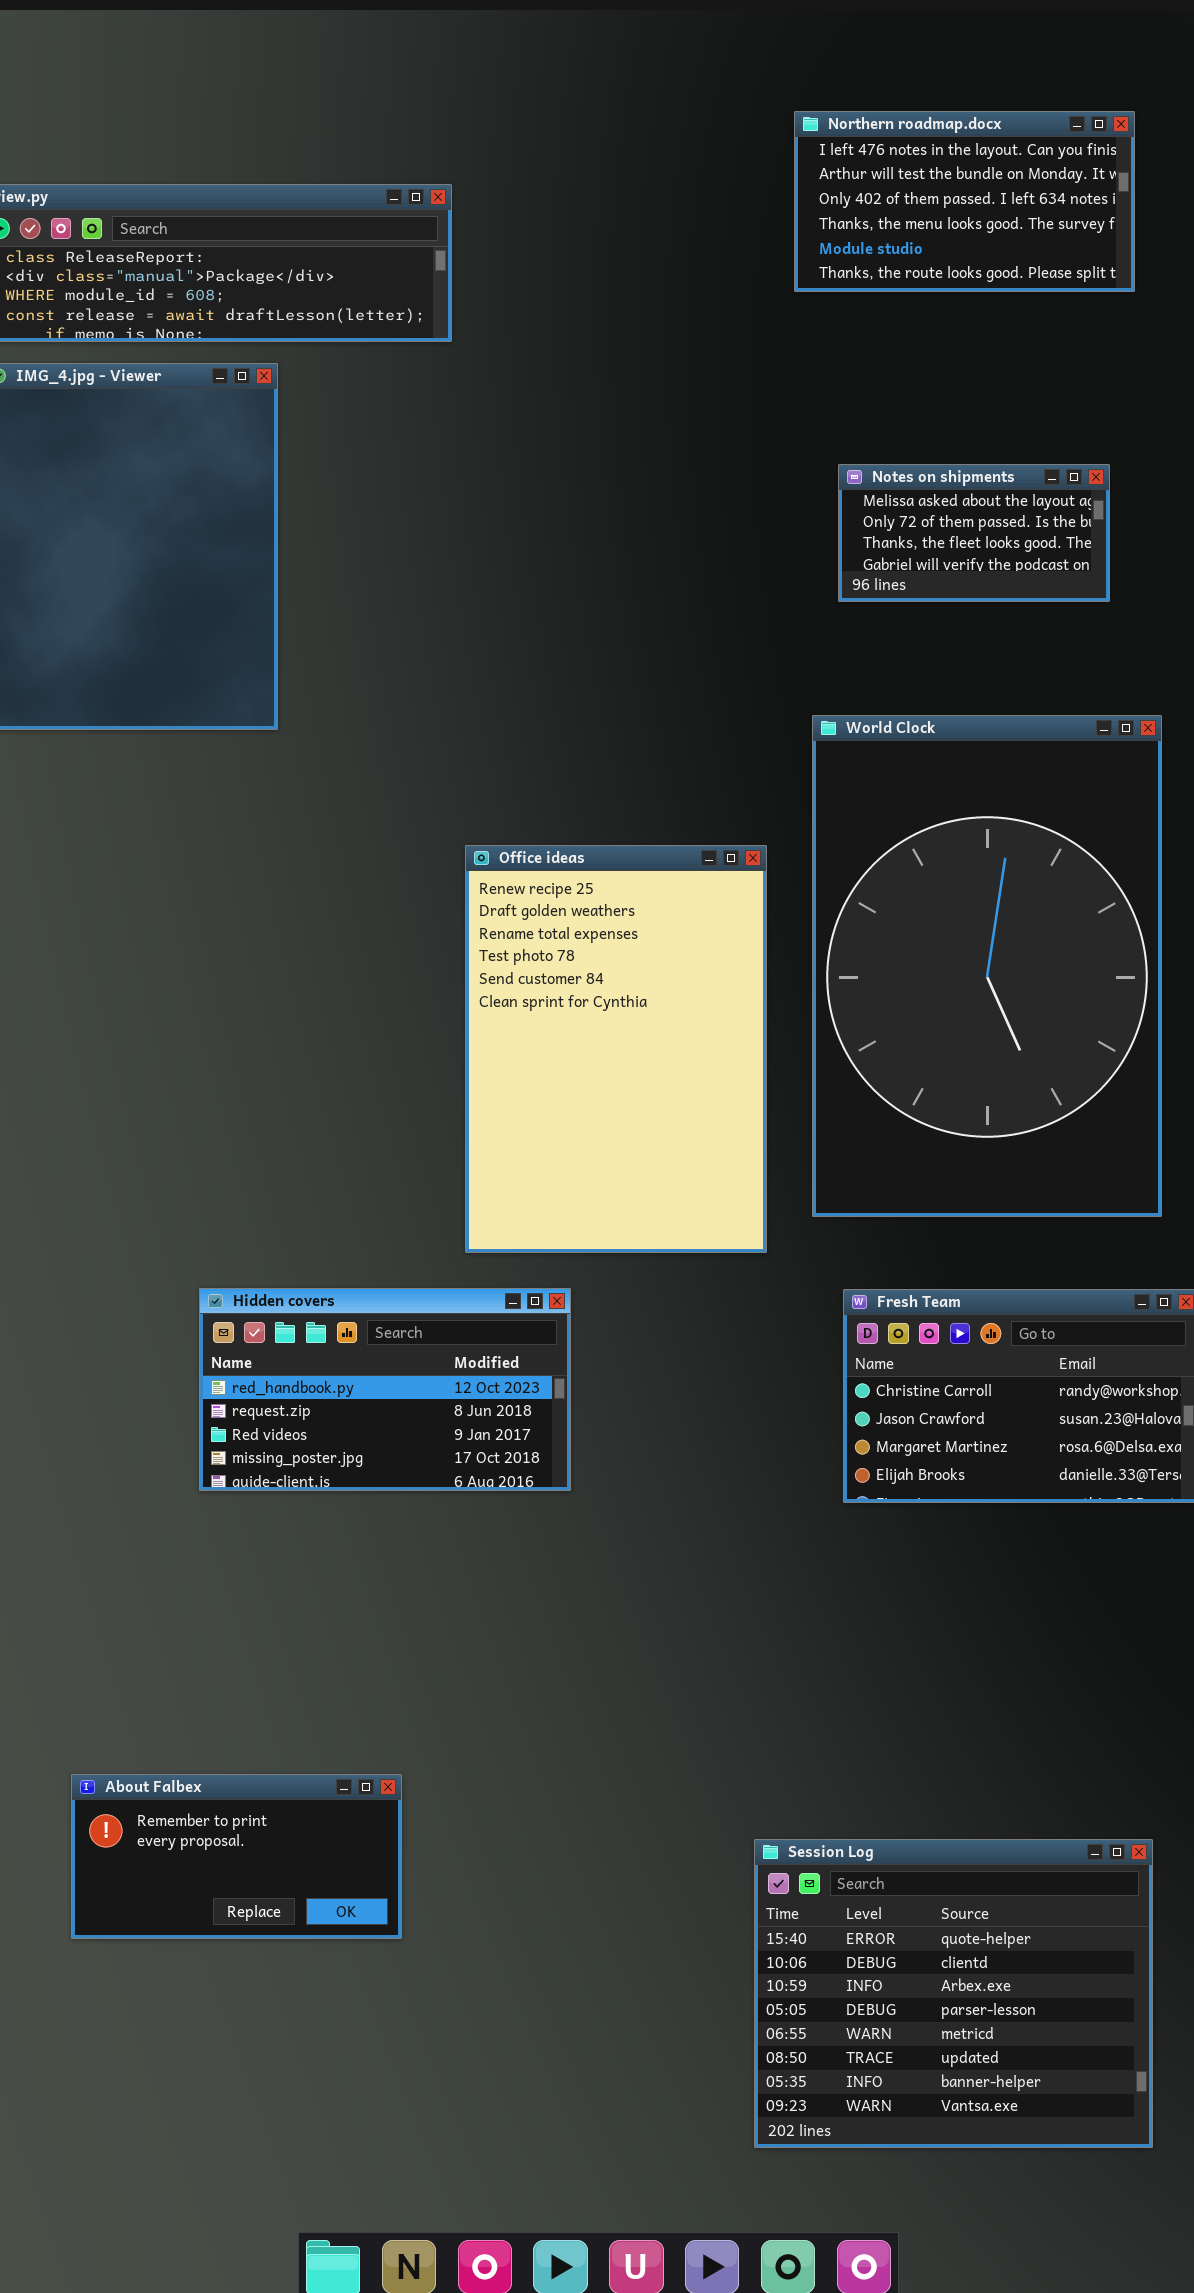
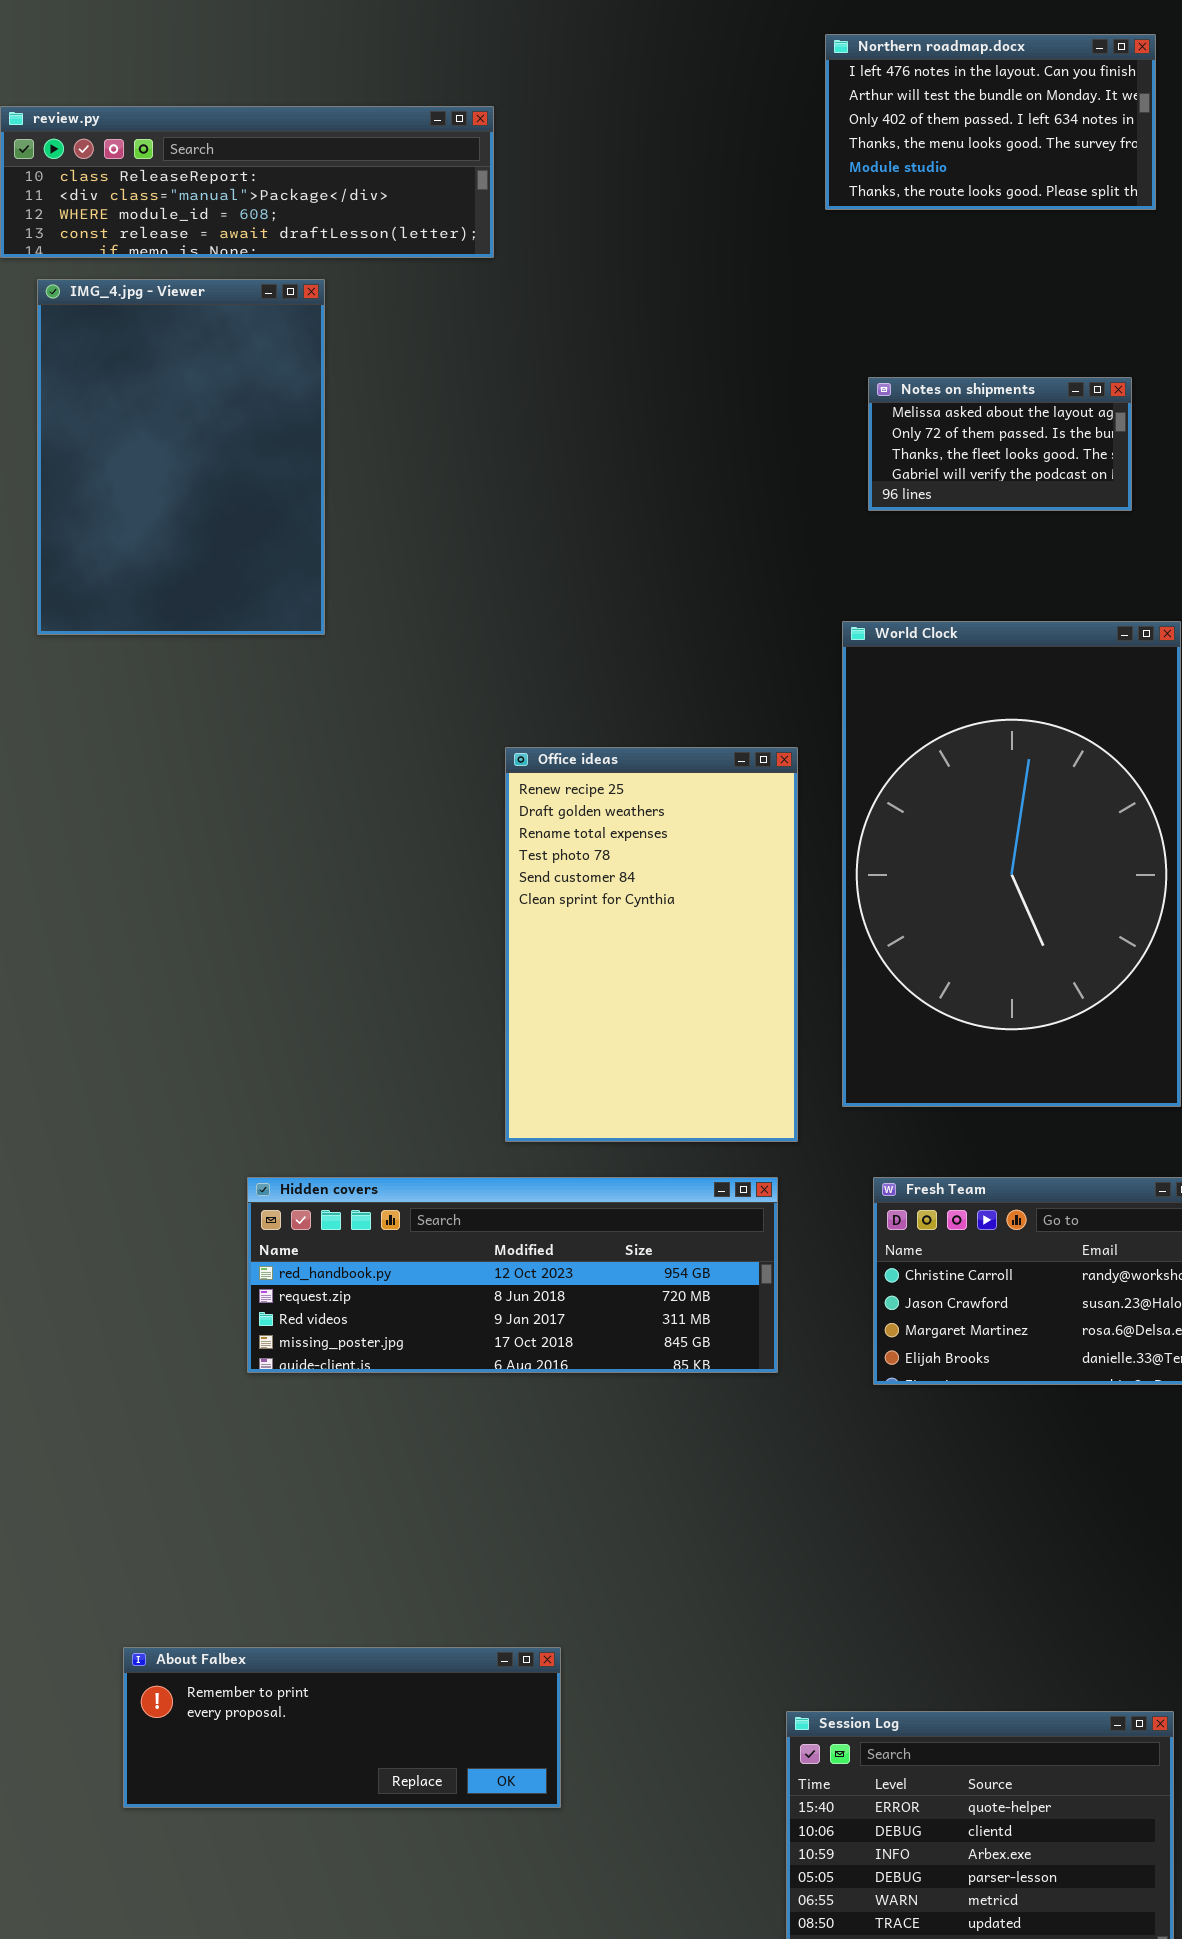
Hidden covers: [199,1288,571,1491] -> [247,1177,778,1373], resized
About Falbex: [71,1774,402,1939] -> [123,1647,561,1808], resized

